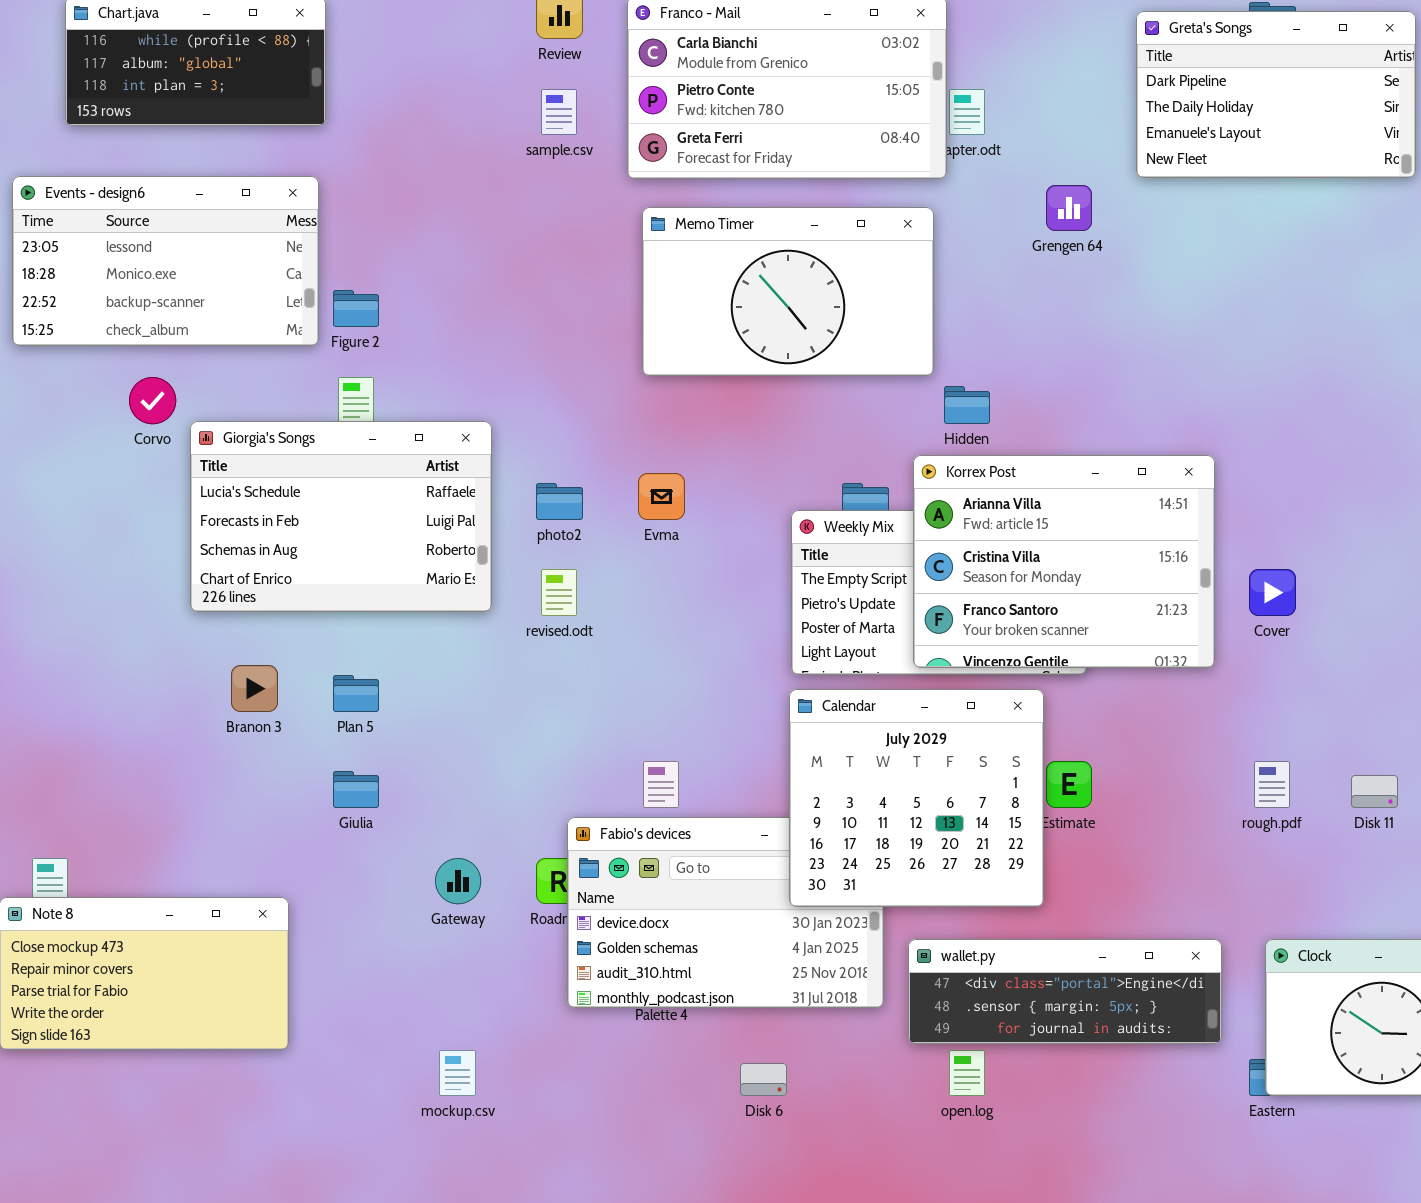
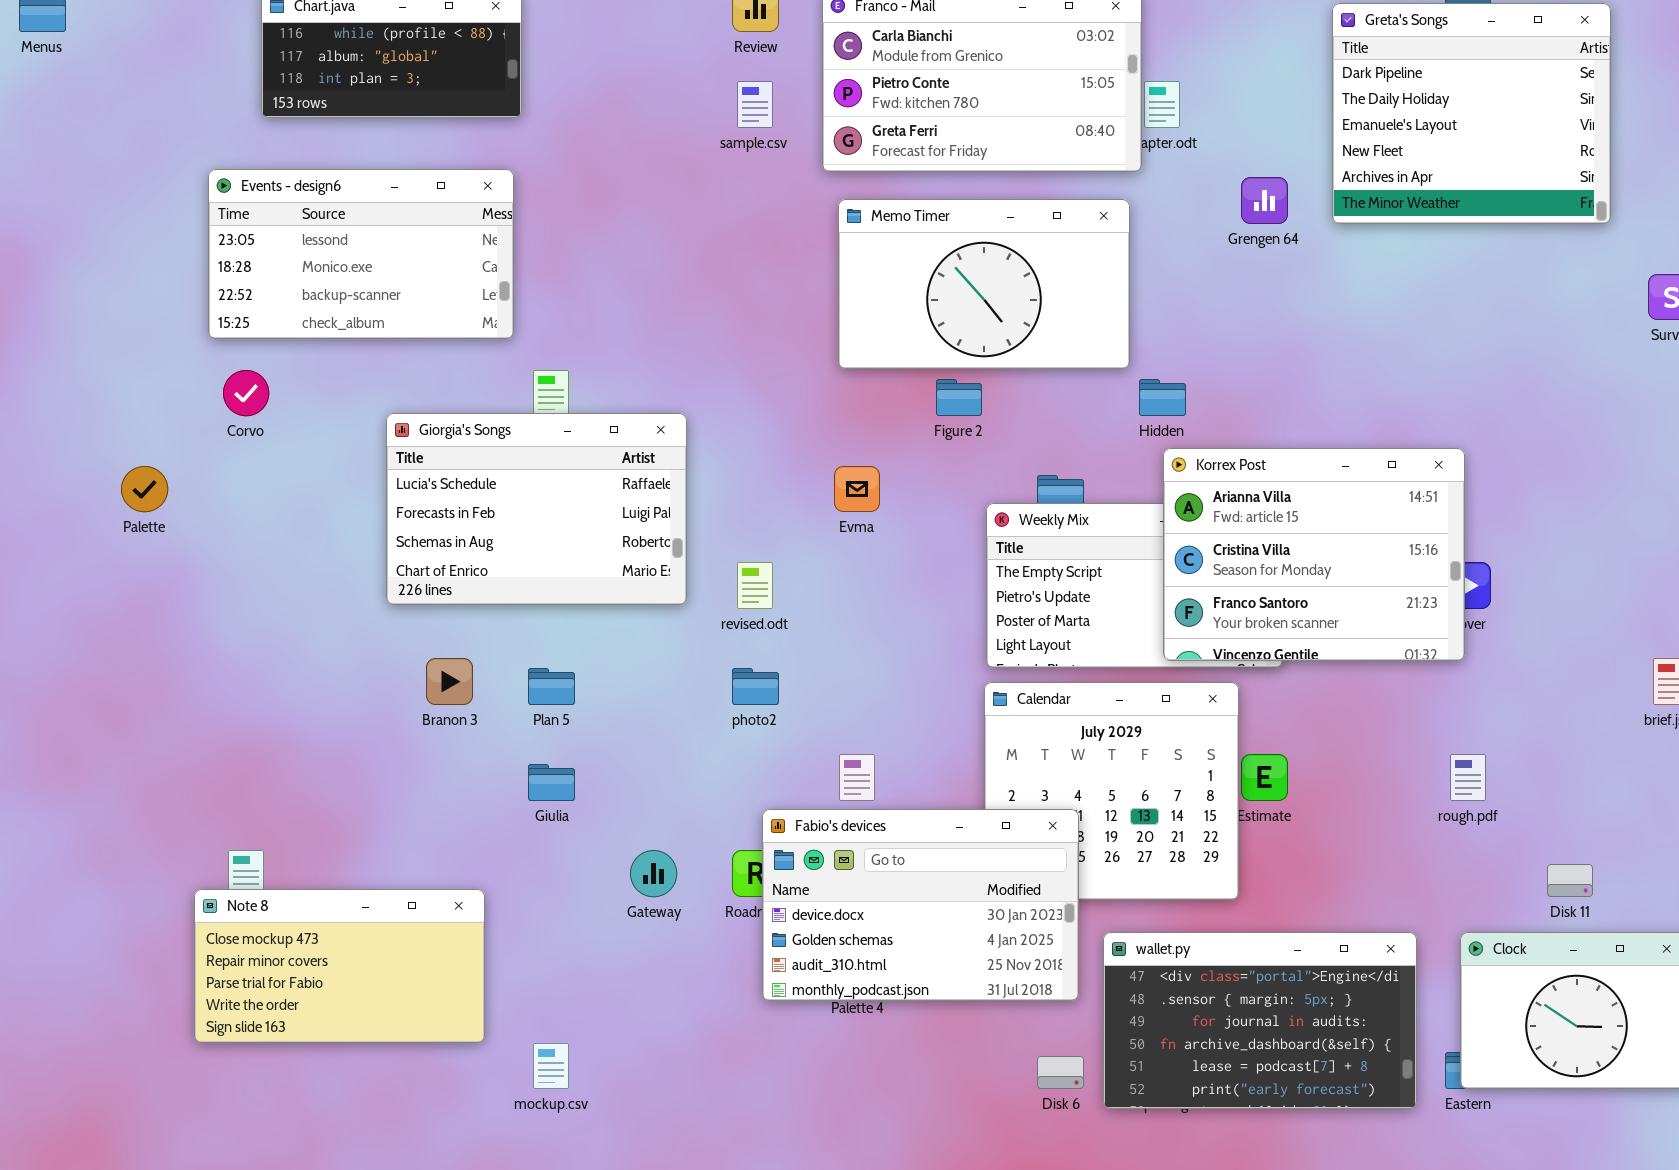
Greta's Songs: [1136,11,1416,178] -> [1332,3,1611,224], resized
Figure 2: [333,290,379,327] -> [936,379,982,416], moved
Corvo: [129,377,176,424] -> [223,370,269,416], moved
Korrex Post: [913,455,1215,668] -> [1163,448,1465,661], moved
photo2: [536,483,583,520] -> [732,668,779,705], moved
Disk 11: [1351,775,1398,808] -> [1547,864,1593,897], moved
Fabio's devices: [567,817,884,1008] -> [762,809,1079,1001], raised
wallet.py: [908,939,1222,1044] -> [1103,932,1417,1109], resized
mockup.csv: [439,1050,476,1096] -> [533,1043,569,1089], moved
Disk 6: [740,1063,787,1096] -> [1037,1056,1084,1089], moved

